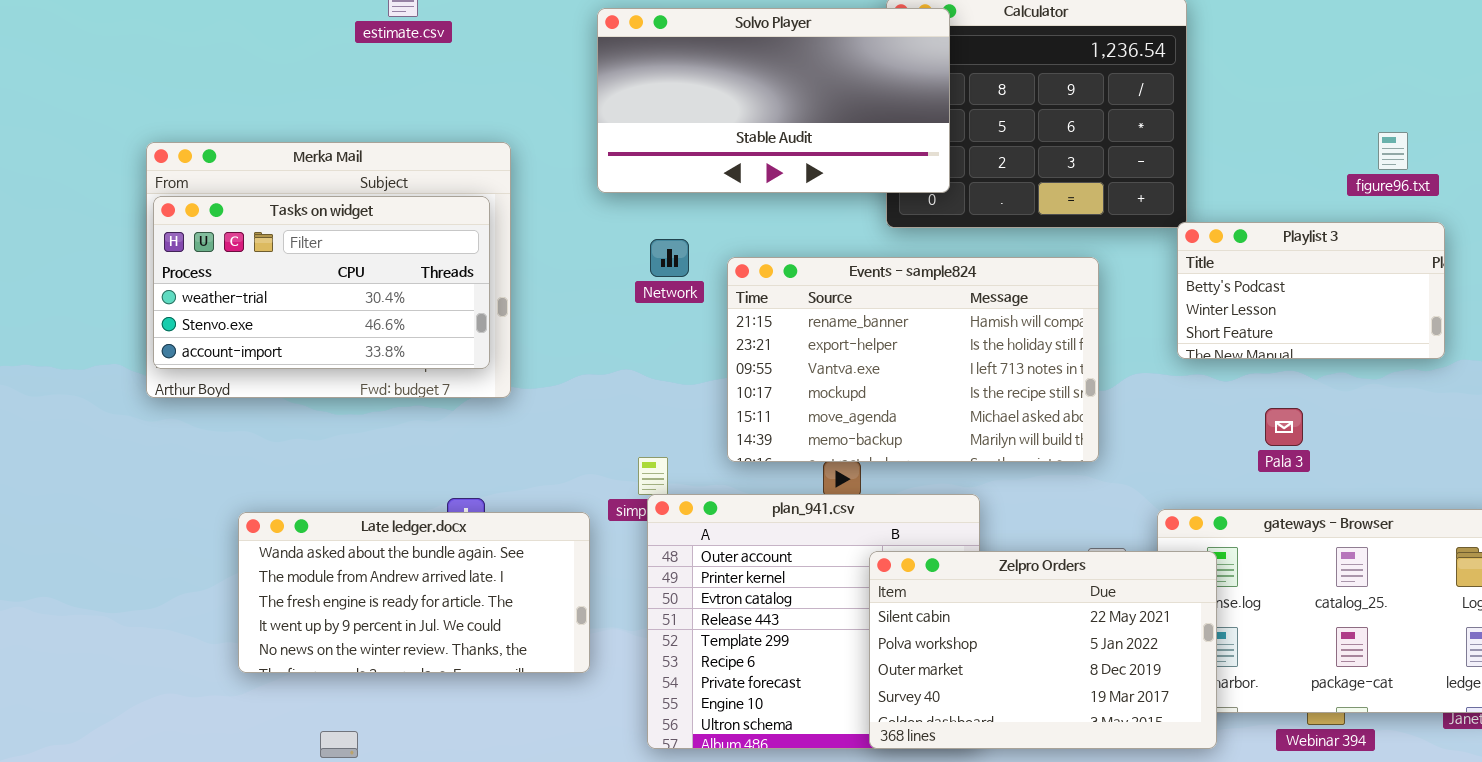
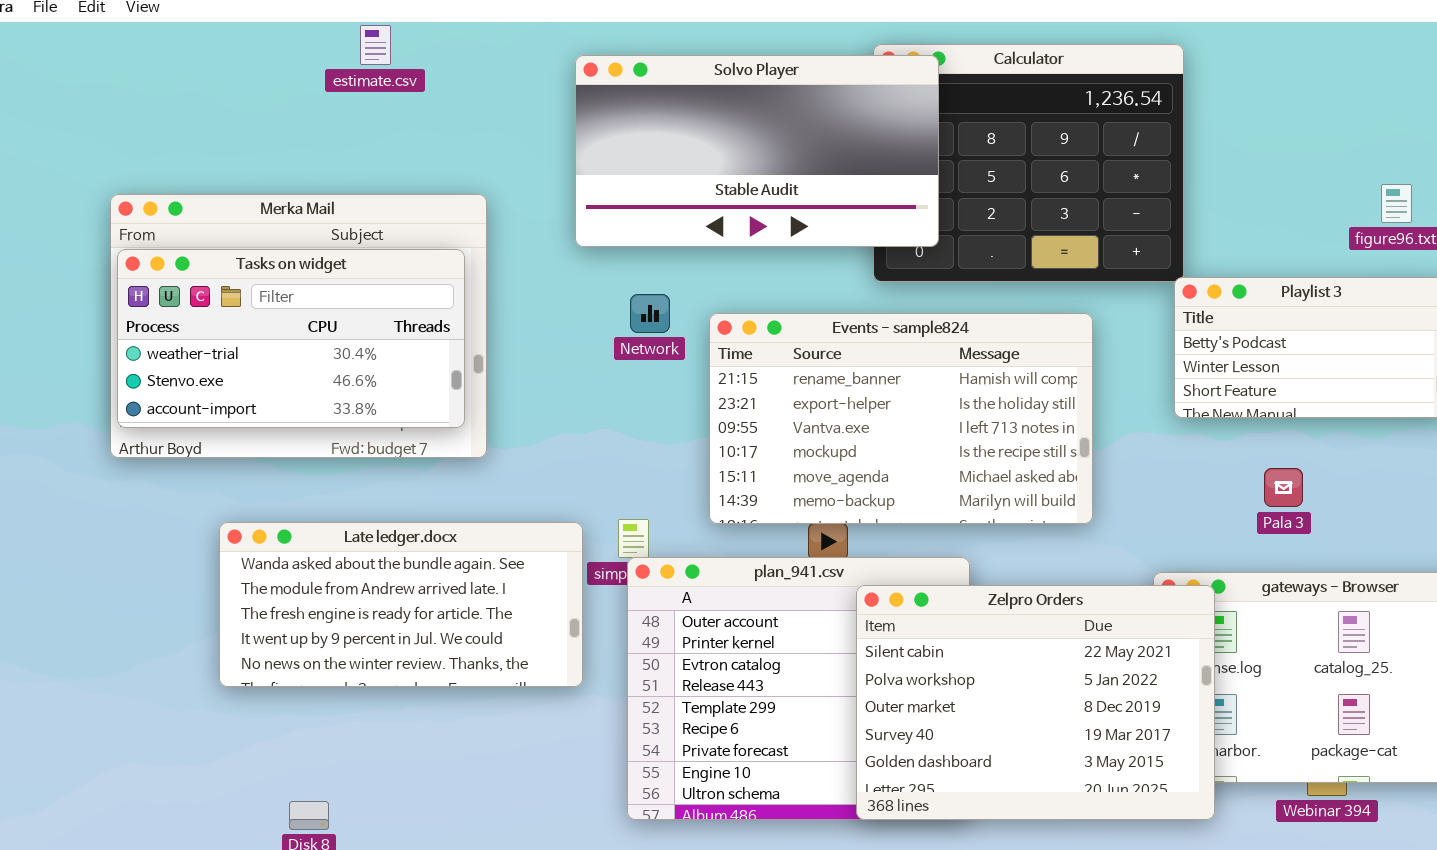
Late ledger.docx: [238,512,590,673] -> [219,522,583,687], moved
Zelpro Orders: [869,551,1217,749] -> [856,585,1215,820], resized

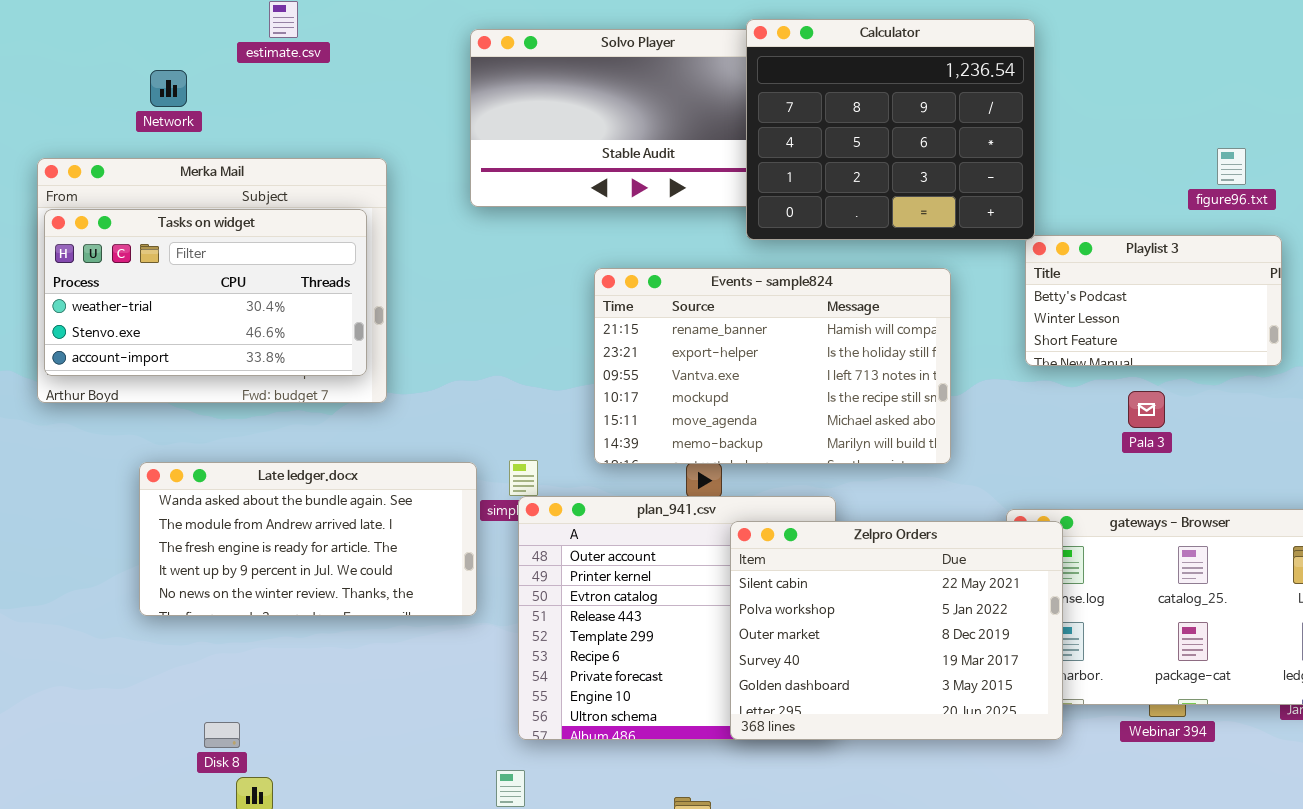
Calculator: [873,44,1184,282] -> [746,19,1035,240], raised
Network: [630,294,670,333] -> [150,70,187,107], moved
Pala 3: [1264,468,1303,507] -> [1128,391,1165,428], moved

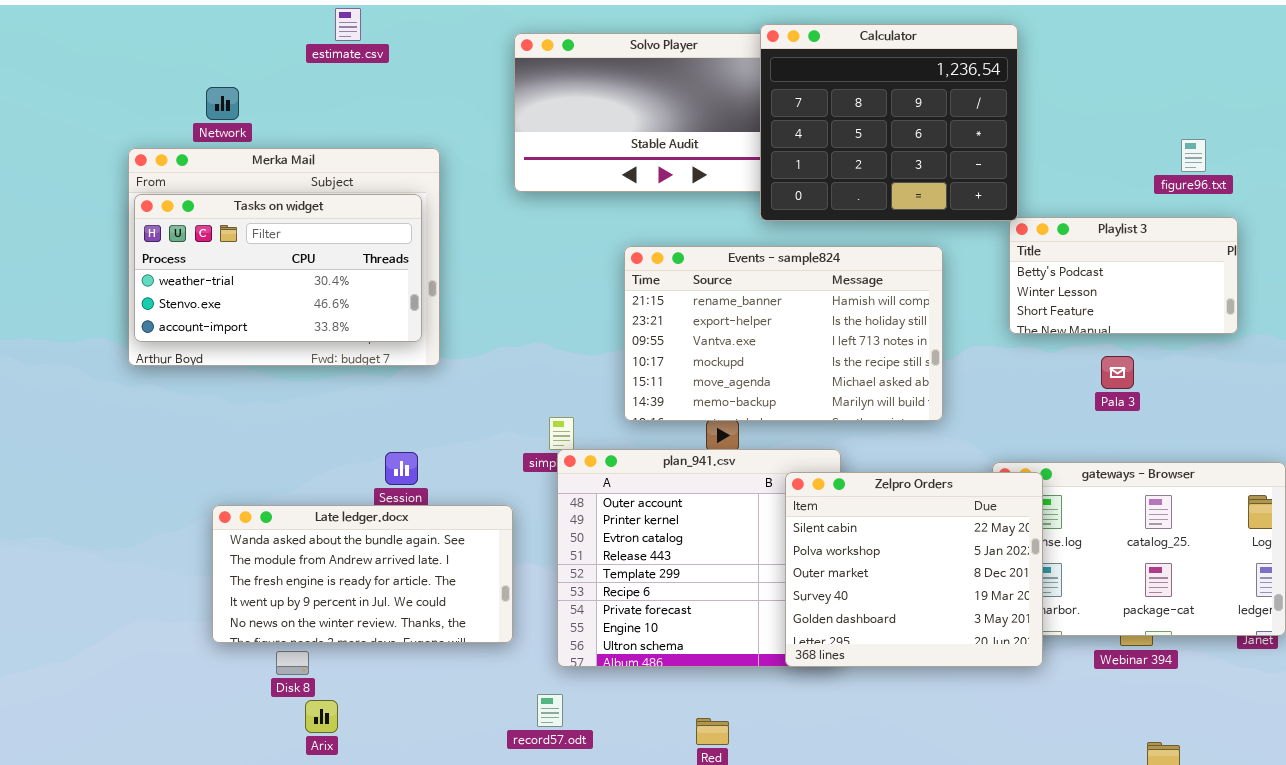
Network: [150,70,187,107] -> [206,87,239,120], moved
Late ledger.docx: [139,462,477,616] -> [212,505,513,643], moved
Zelpro Orders: [730,521,1063,740] -> [785,472,1043,667], resized

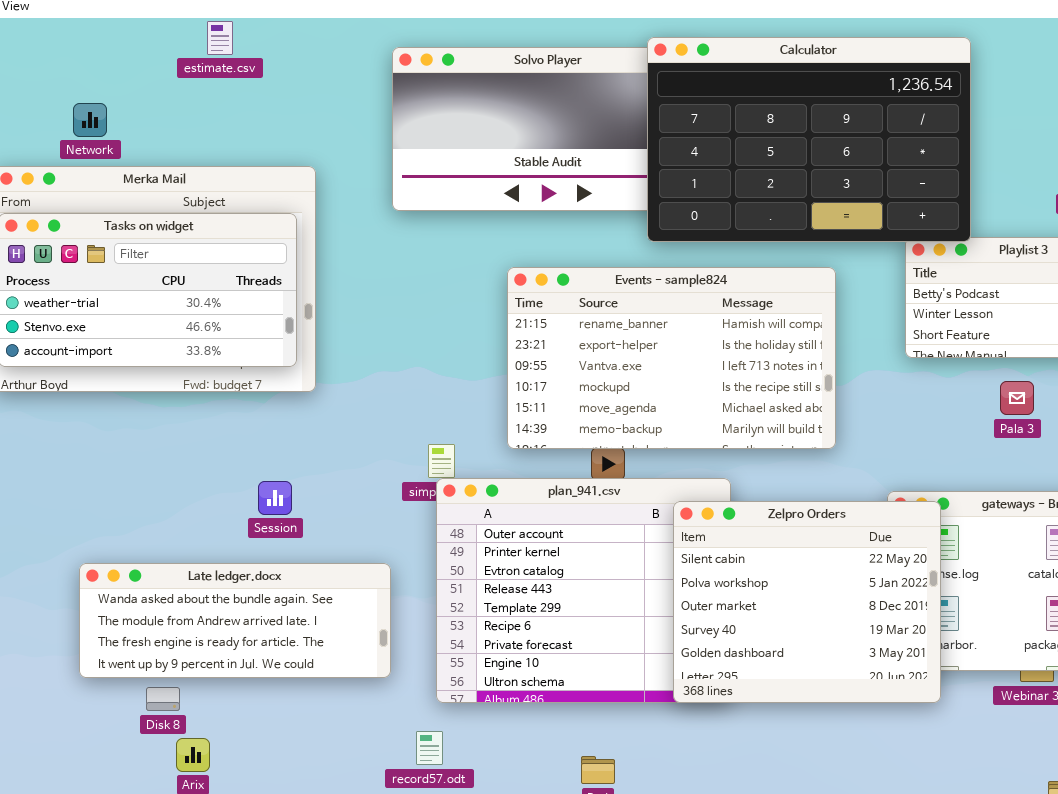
Calculator: [760,24,1018,221] -> [647,37,971,242], resized
Late ledger.docx: [212,505,513,643] -> [79,563,391,678], resized

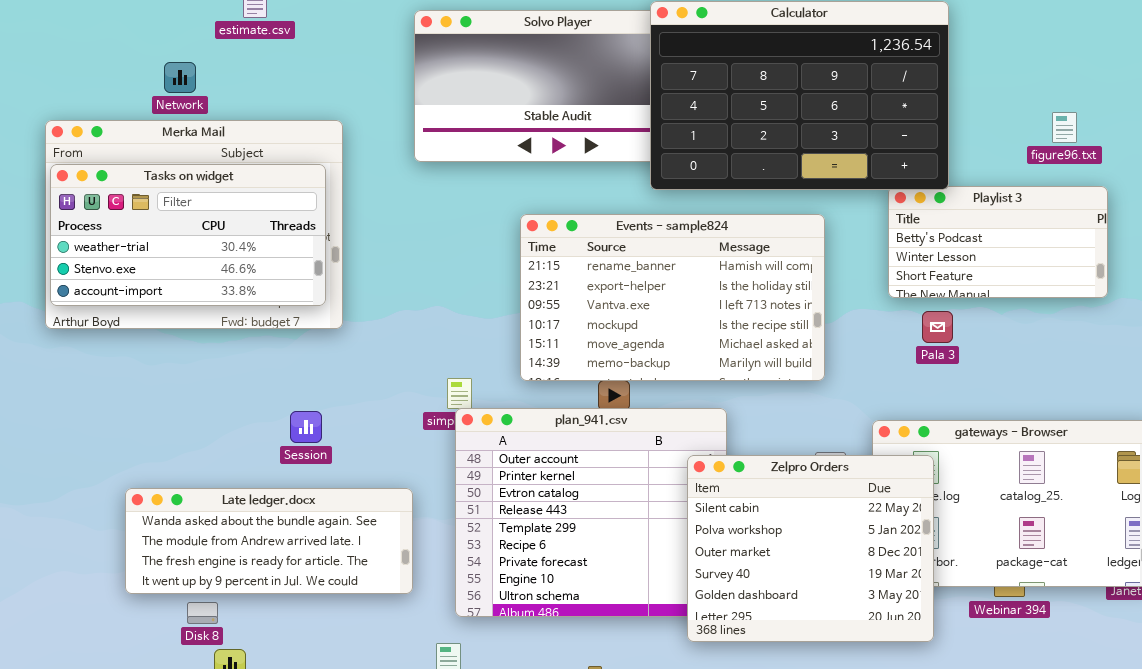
Network: [73,103,107,137] -> [164,62,196,93], moved
Pala 3: [1000,381,1034,415] -> [922,311,953,343], moved
Zelpro Orders: [673,501,941,703] -> [687,455,934,642], moved

